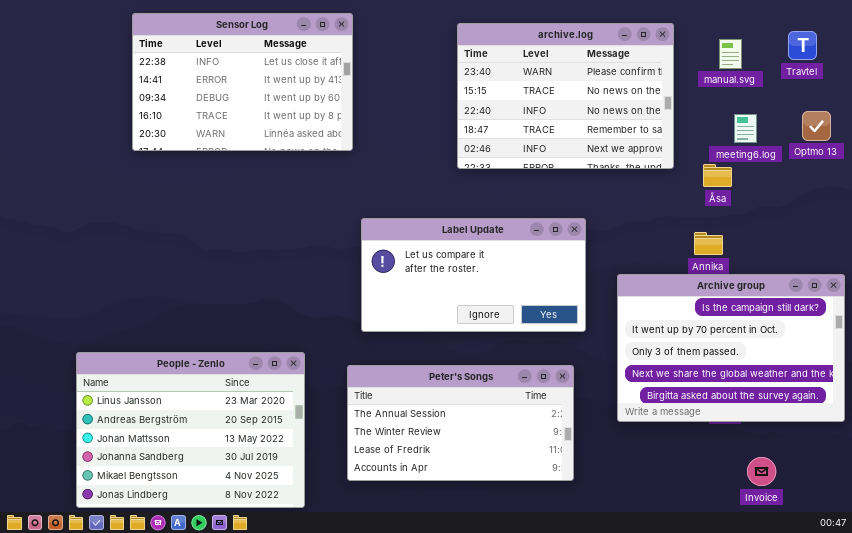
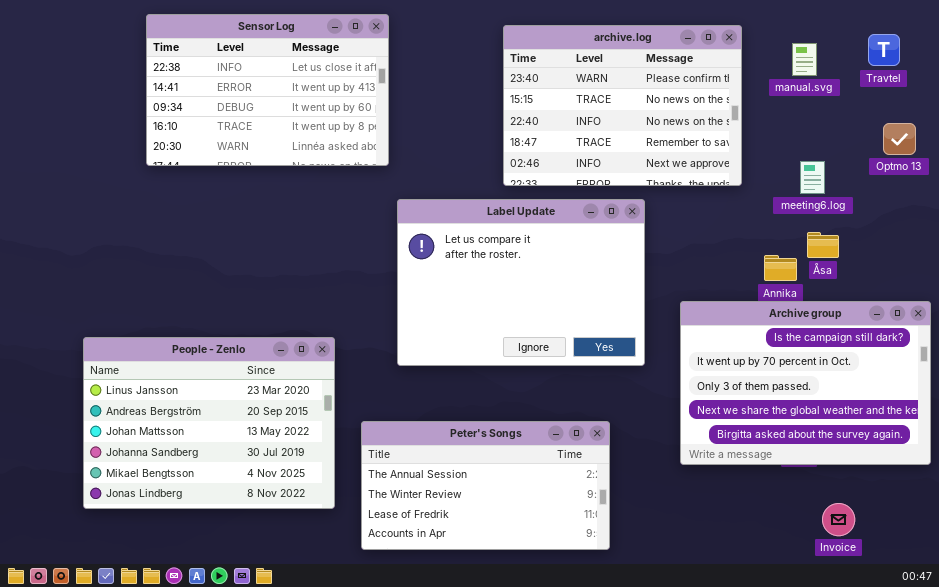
meeting6.log: [734,114,757,143] -> [800,161,825,194], moved
Åsa: [703,164,732,187] -> [807,232,839,258], moved
Label Update: [361,218,586,332] -> [397,199,645,366], resized
People - Zenlo: [76,352,305,508] -> [83,337,335,509], moved
Peter's Songs: [347,365,574,481] -> [361,421,610,550], moved

